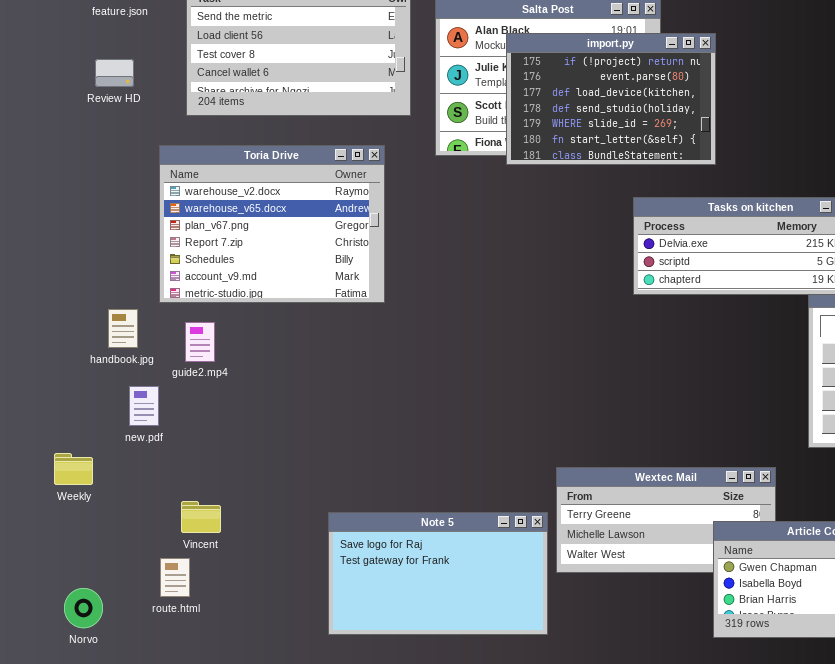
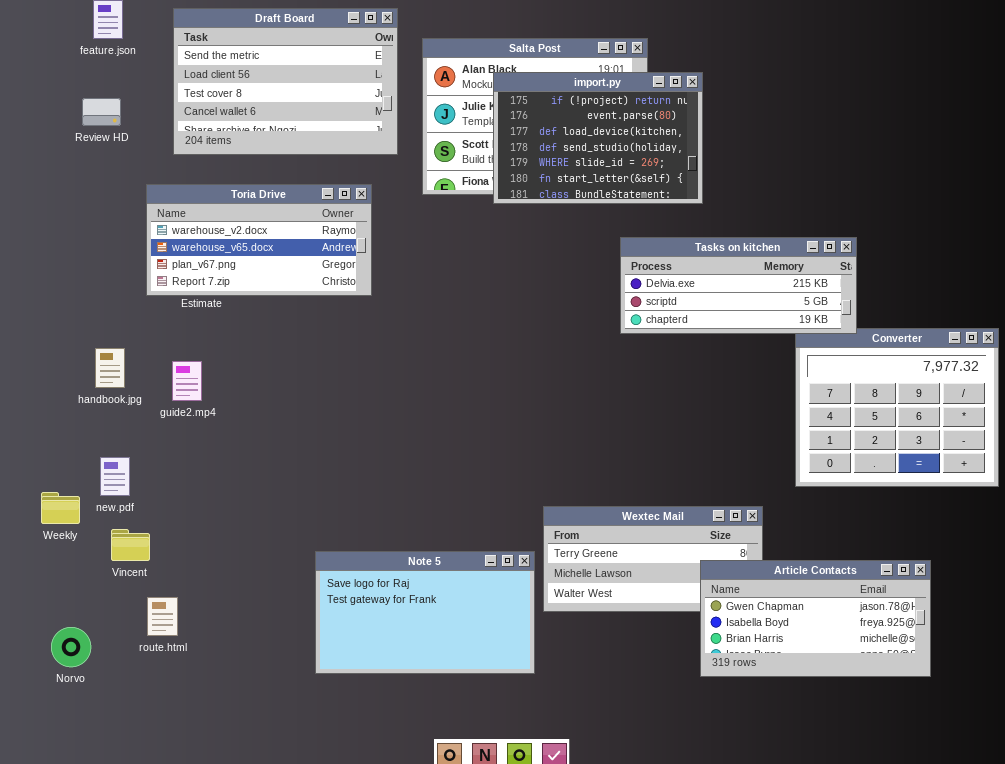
Toria Drive: [159,145,385,303] -> [146,184,372,296], resized
new.pdf: [129,386,159,426] -> [100,457,130,496], moved
Vincent: [181,501,221,533] -> [111,529,150,561], moved

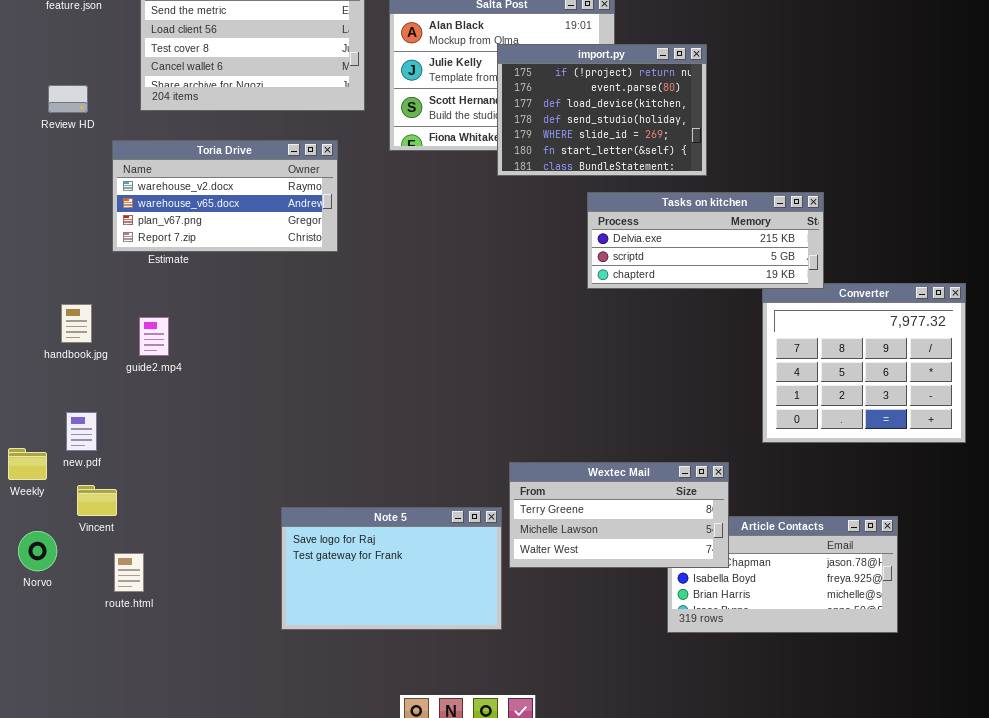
import.py: [493,72,703,204] -> [497,44,707,176], moved
Review HD: [82,98,121,126] -> [48,85,88,113], moved
Wextec Mail: [543,506,763,612] -> [509,462,729,568], raised
Norvo: [51,627,91,667] -> [18,531,57,571], moved

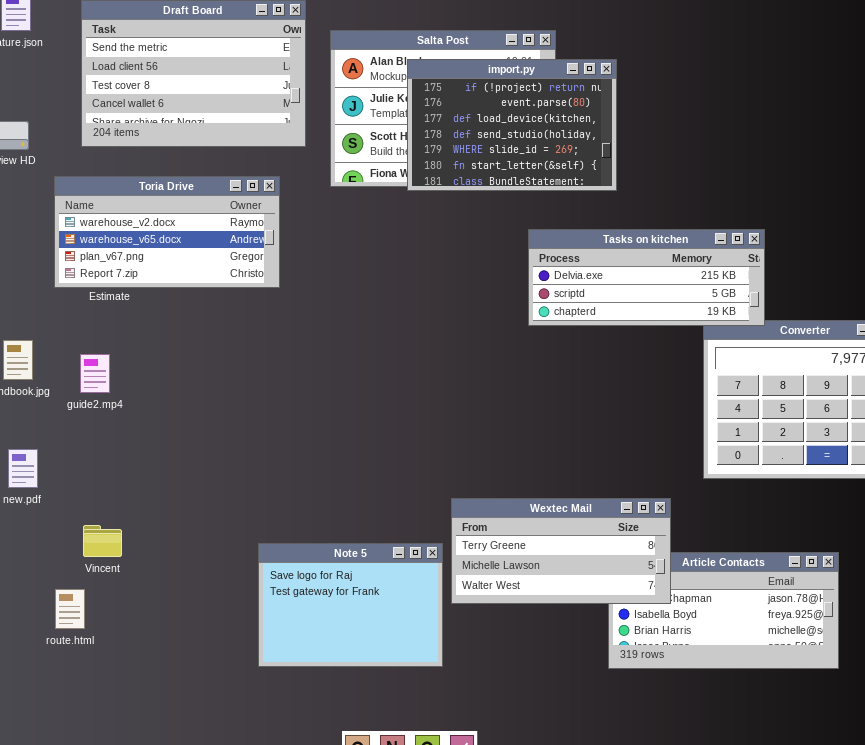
import.py: [497,44,707,176] -> [407,59,617,191], moved
Vincent: [77,485,117,516] -> [83,525,122,557], moved
Note 5: [281,507,502,630] -> [258,543,443,667], resized

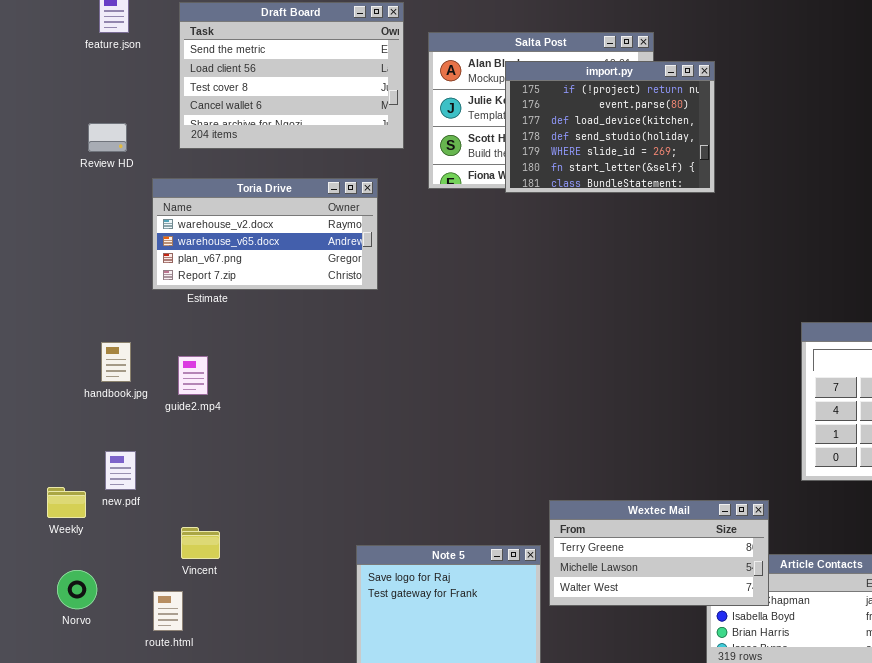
Tasks on kitchen: [528,229,765,326] -> none, closed

